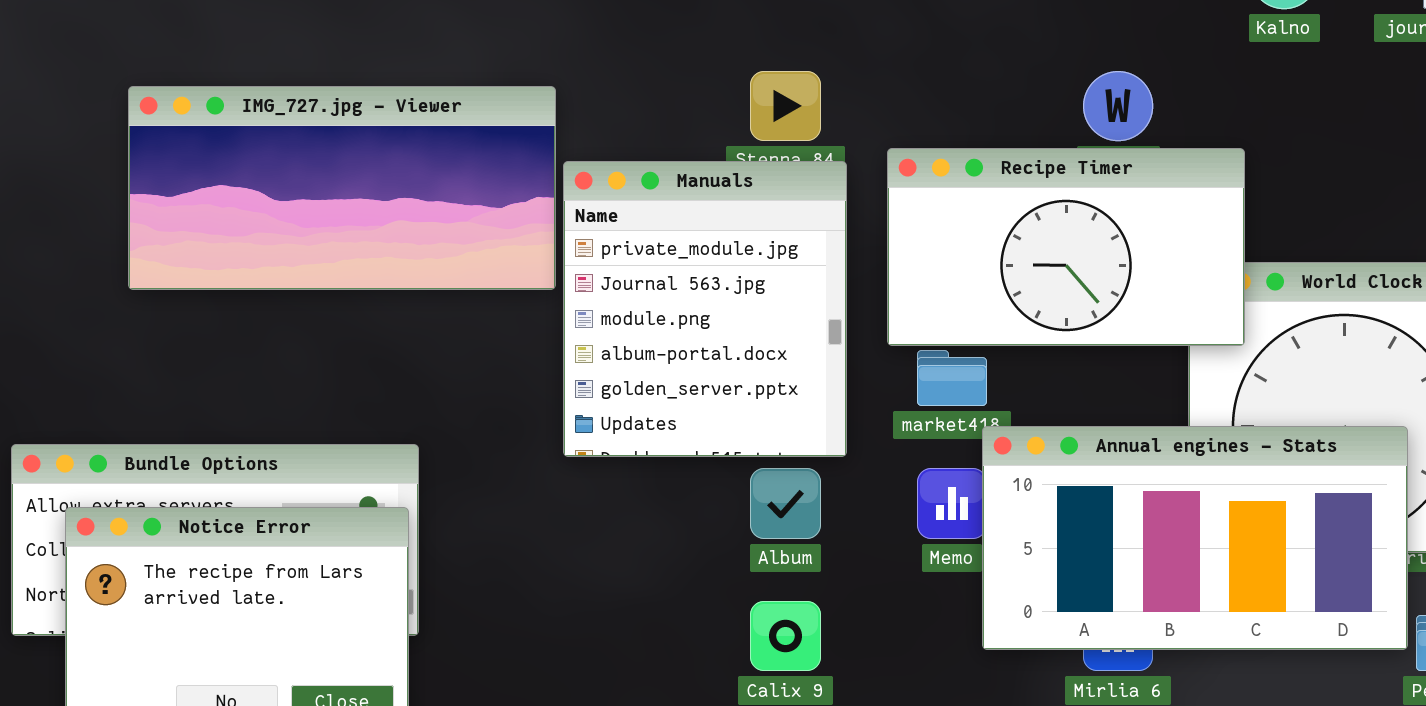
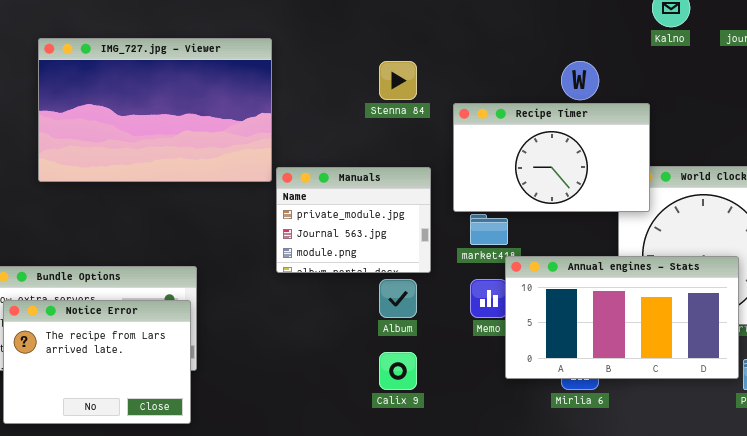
IMG_727.jpg - Viewer: [128,86,556,290] -> [38,38,272,182], resized
Manuals: [563,161,847,457] -> [276,167,431,273], resized

